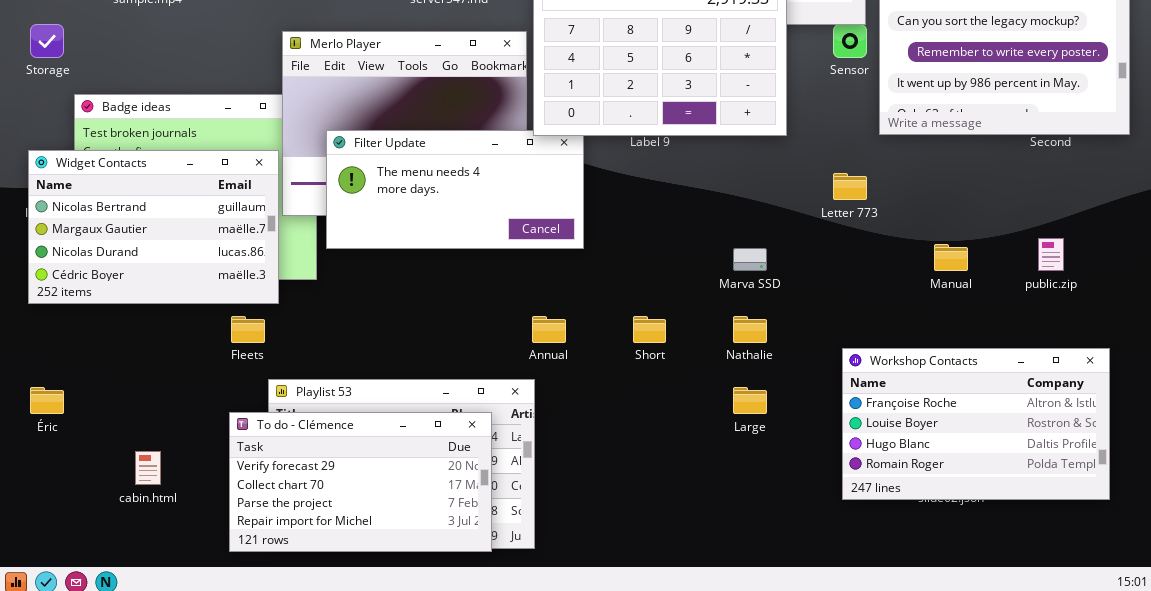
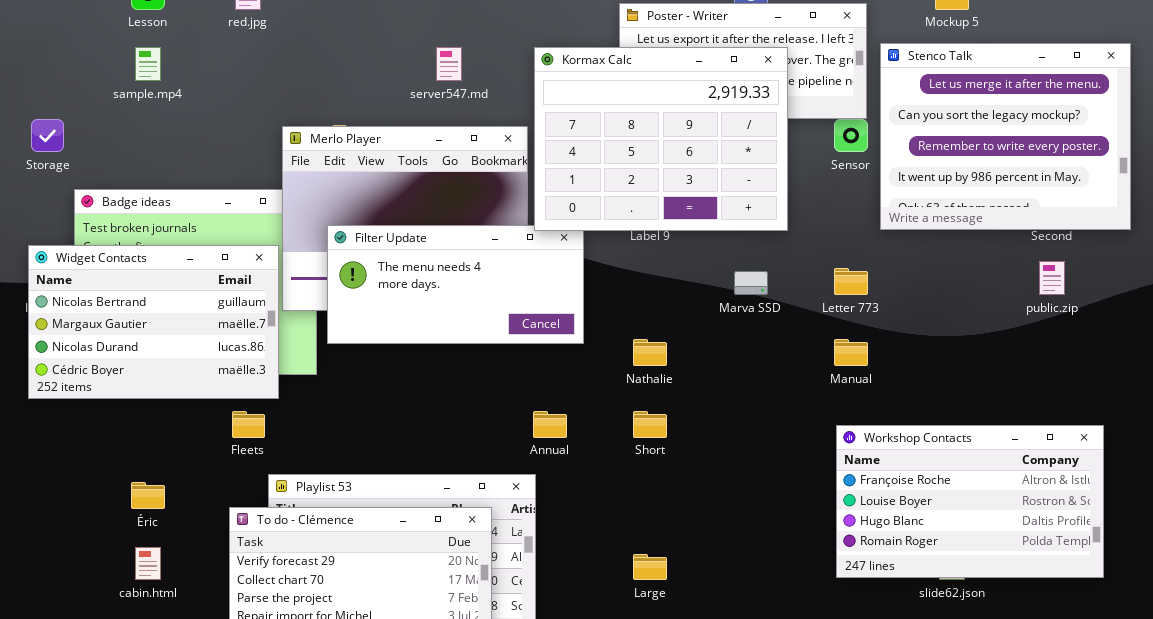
public.zip: [1038,238,1064,271] -> [1039,261,1065,295], moved
Manual: [934,244,968,271] -> [834,339,868,366], moved
Marva SSD: [733,248,767,271] -> [734,271,768,295], moved
Nathalie: [733,316,767,343] -> [633,339,667,366], moved
Workshop Contacts: [842,348,1110,500] -> [836,425,1104,578], moved
Éric: [30,387,64,414] -> [131,482,165,509], moved
Large: [733,387,767,414] -> [633,554,667,580], moved

